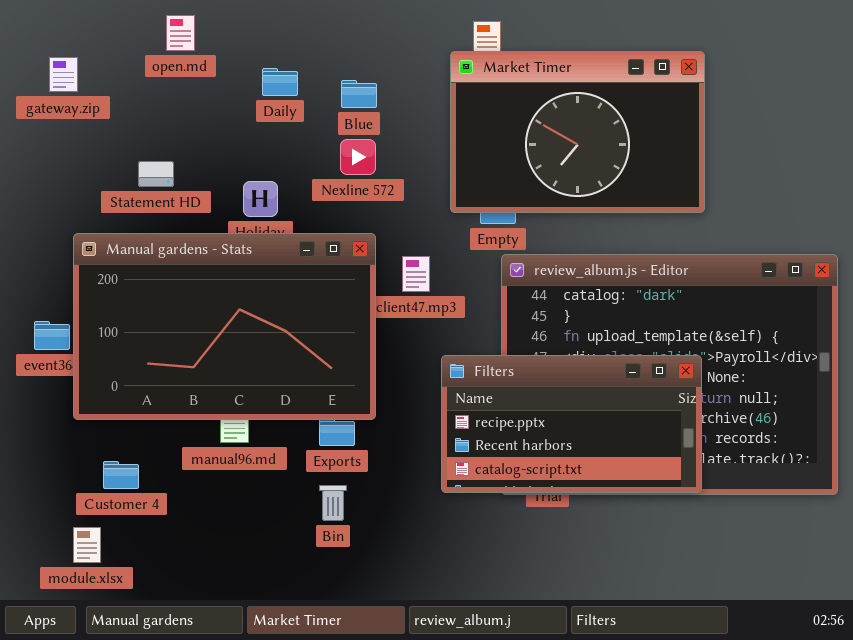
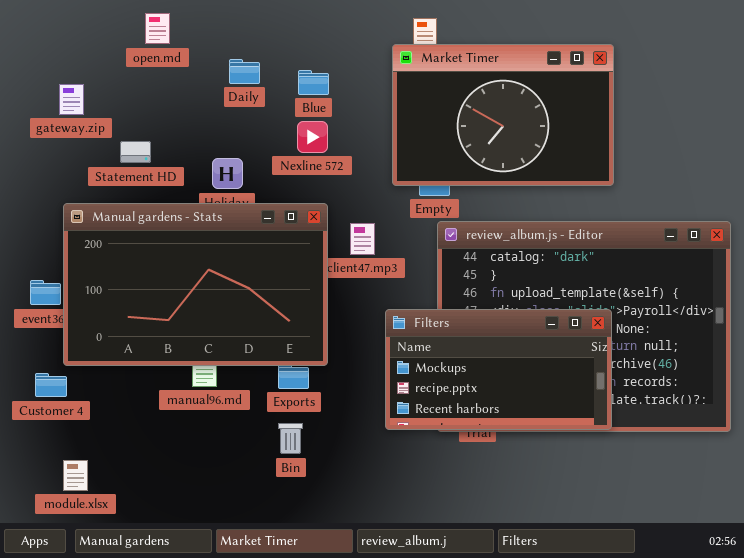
gateway.zip: [49,57,78,92] -> [59,84,84,115], moved
Filters: [441,355,702,493] -> [385,309,612,430], scrolled up 1 row
Customer 4: [103,461,139,489] -> [35,373,67,397], moved

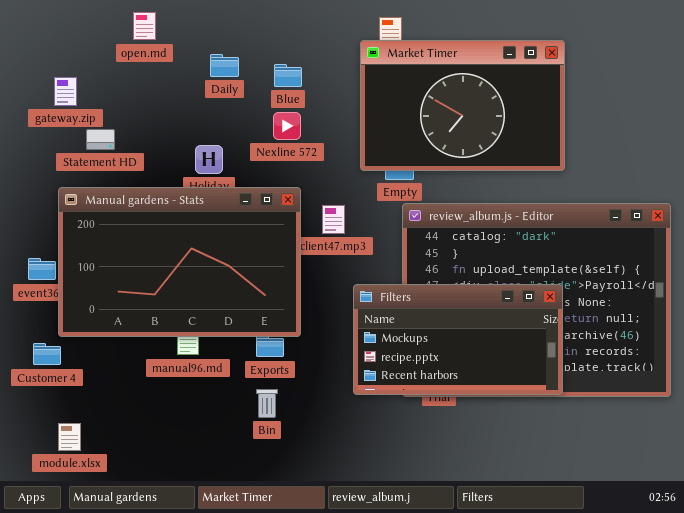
Statement HD: [120,141,151,163] -> [86,129,115,150], moved

